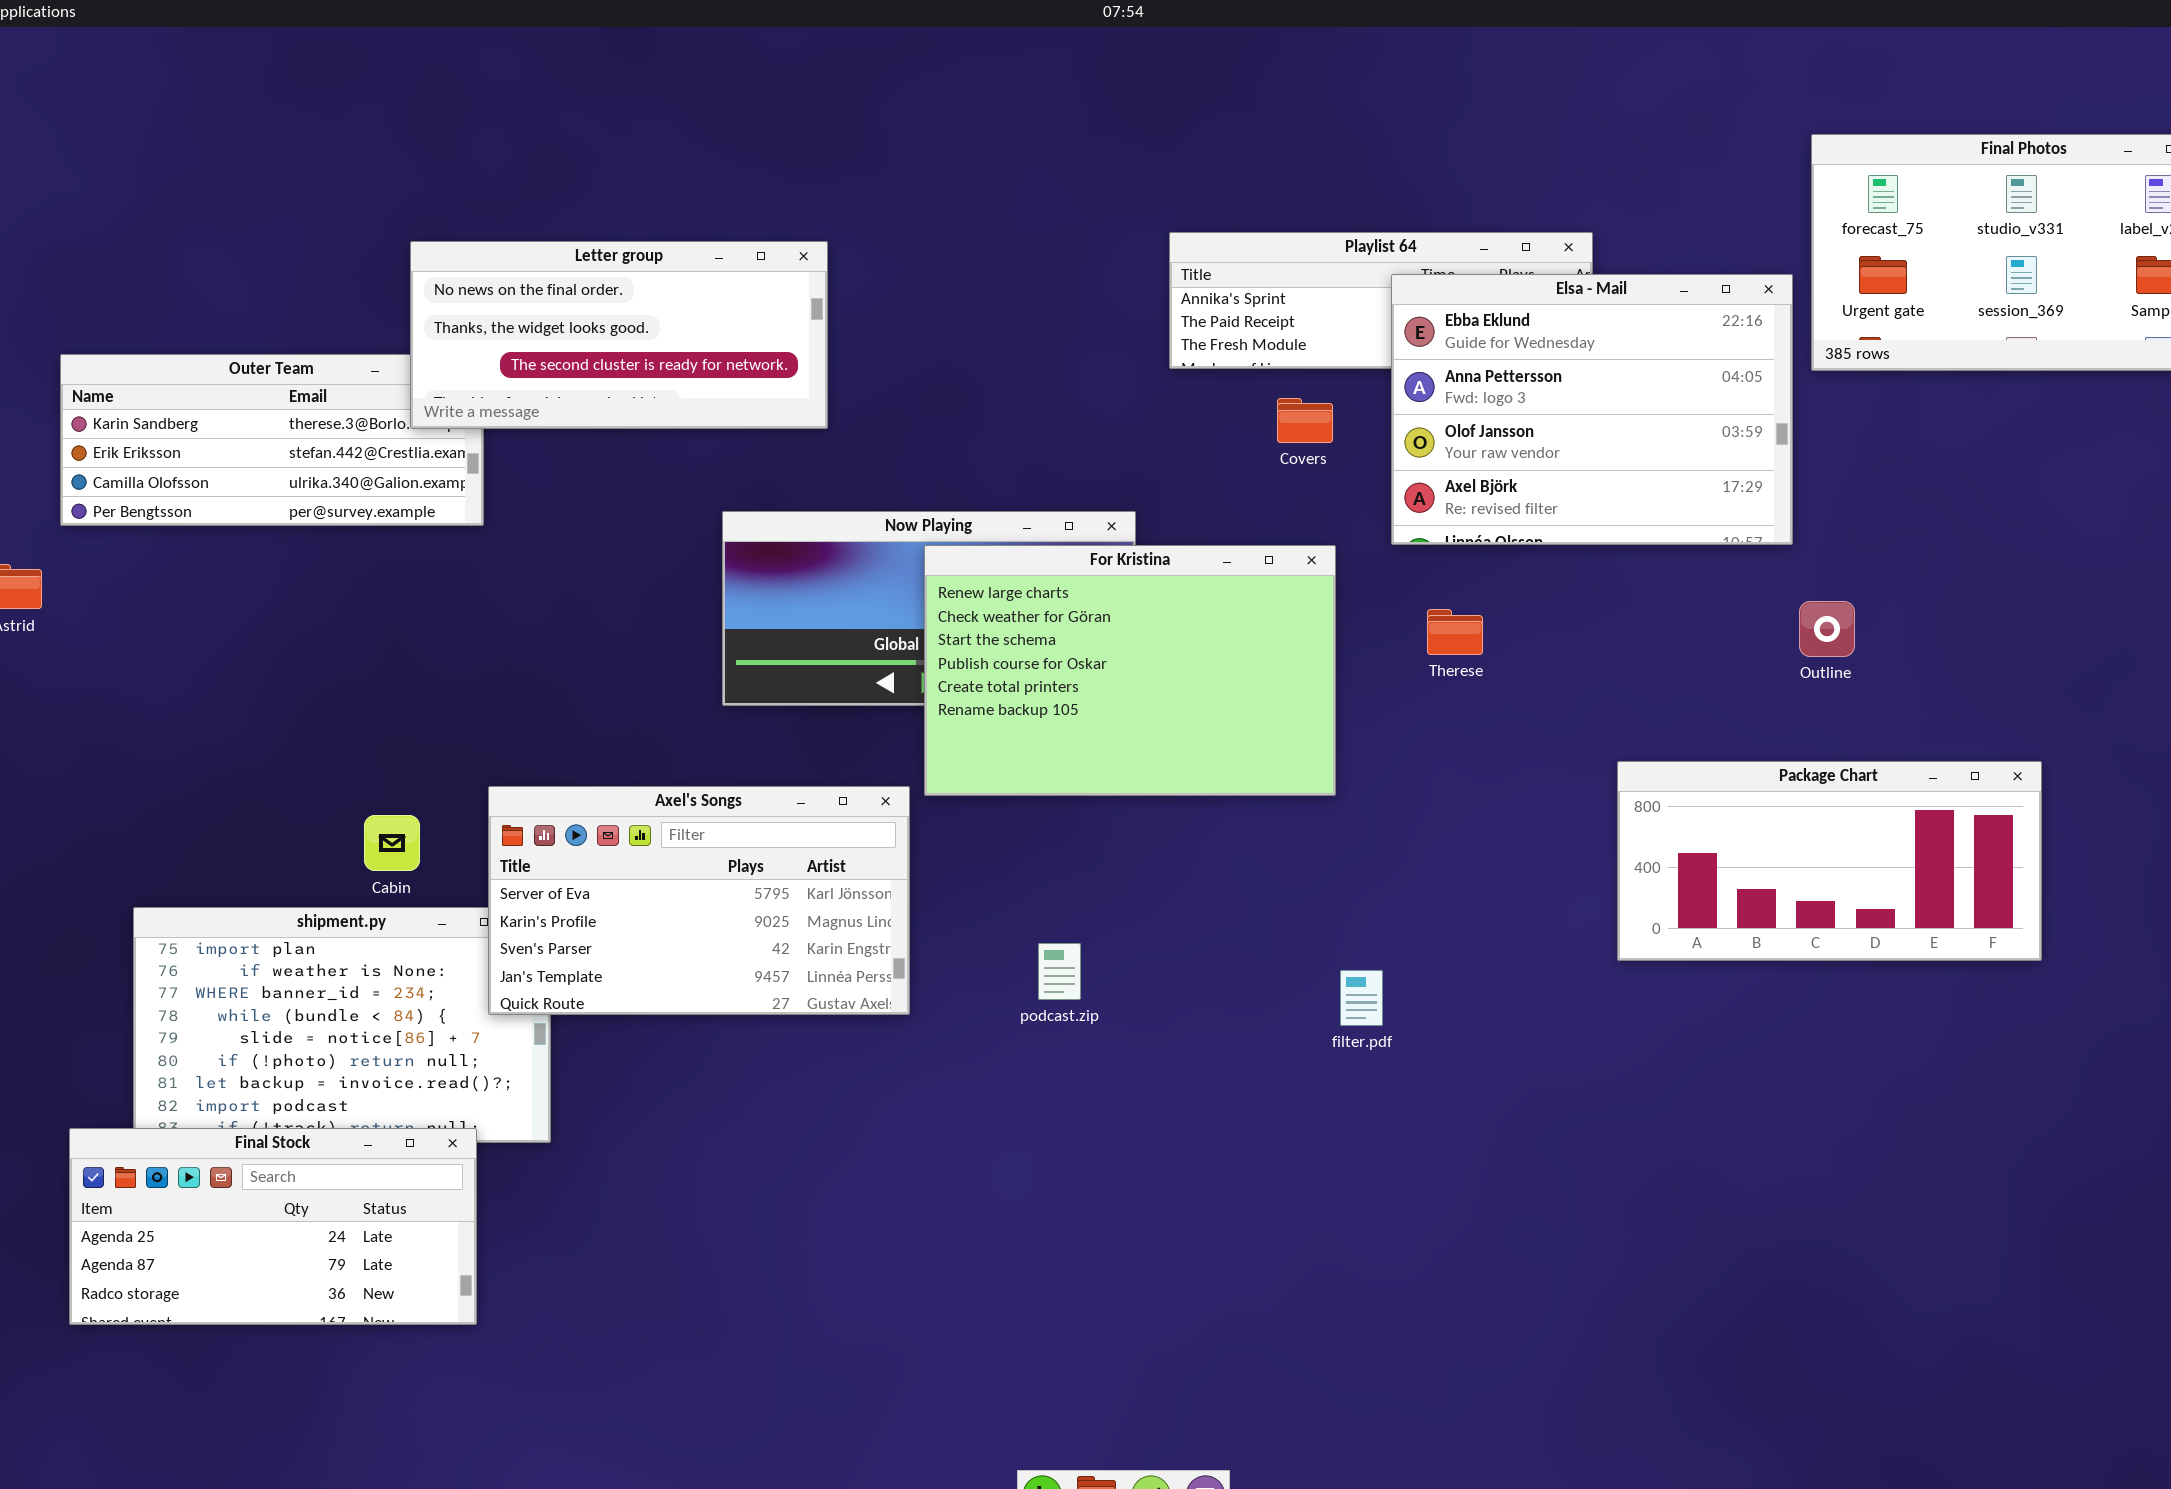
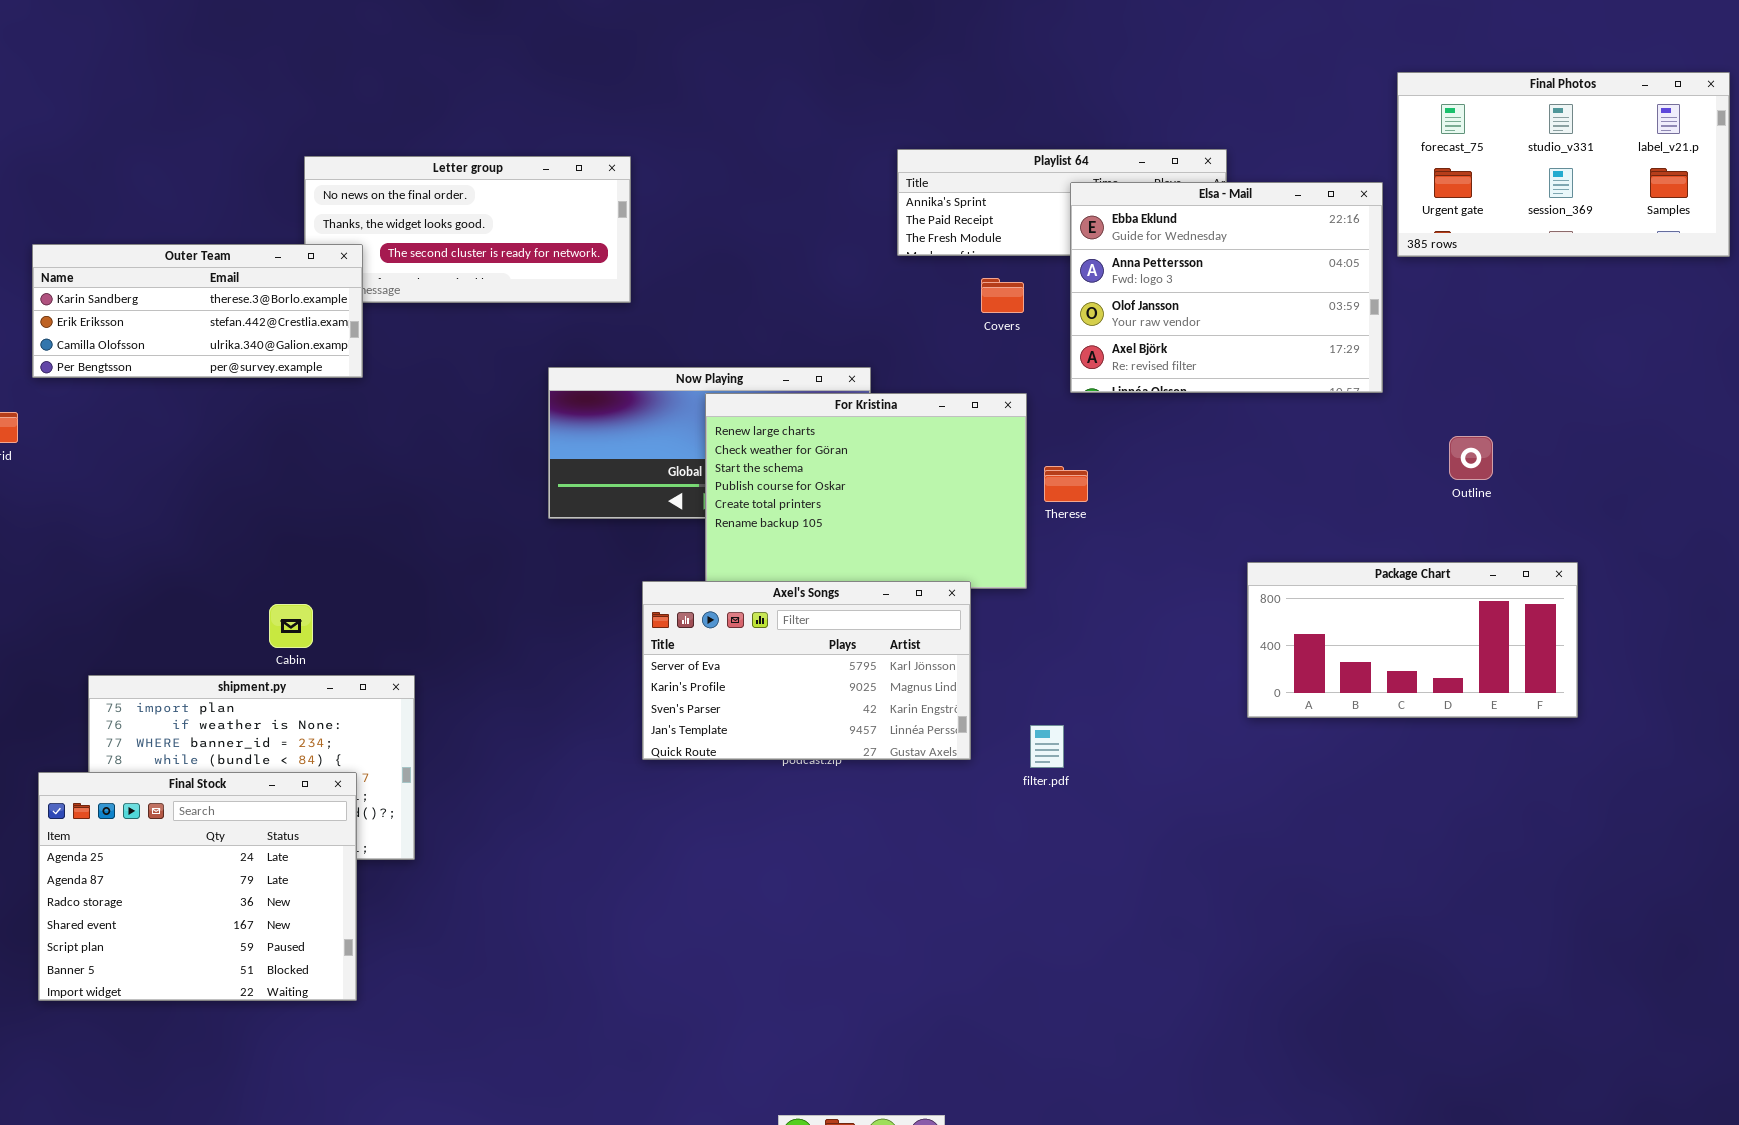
Outer Team: [60,354,484,526] -> [32,244,363,378], raised
Outline: [1799,601,1855,657] -> [1449,436,1493,480], moved
Therese: [1427,609,1483,655] -> [1044,466,1088,502], moved
Axel's Songs: [488,786,910,1015] -> [642,581,971,760], moved
Final Stock: [69,1128,477,1325] -> [38,772,357,1001], resized

